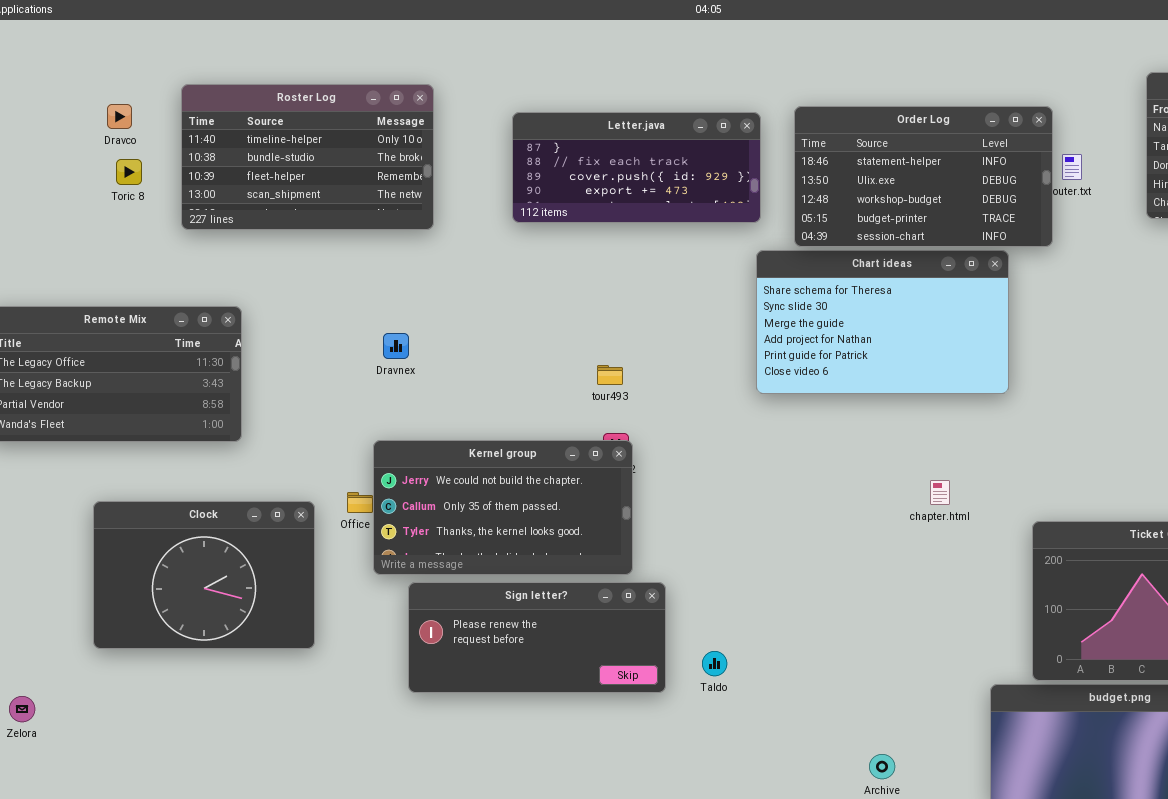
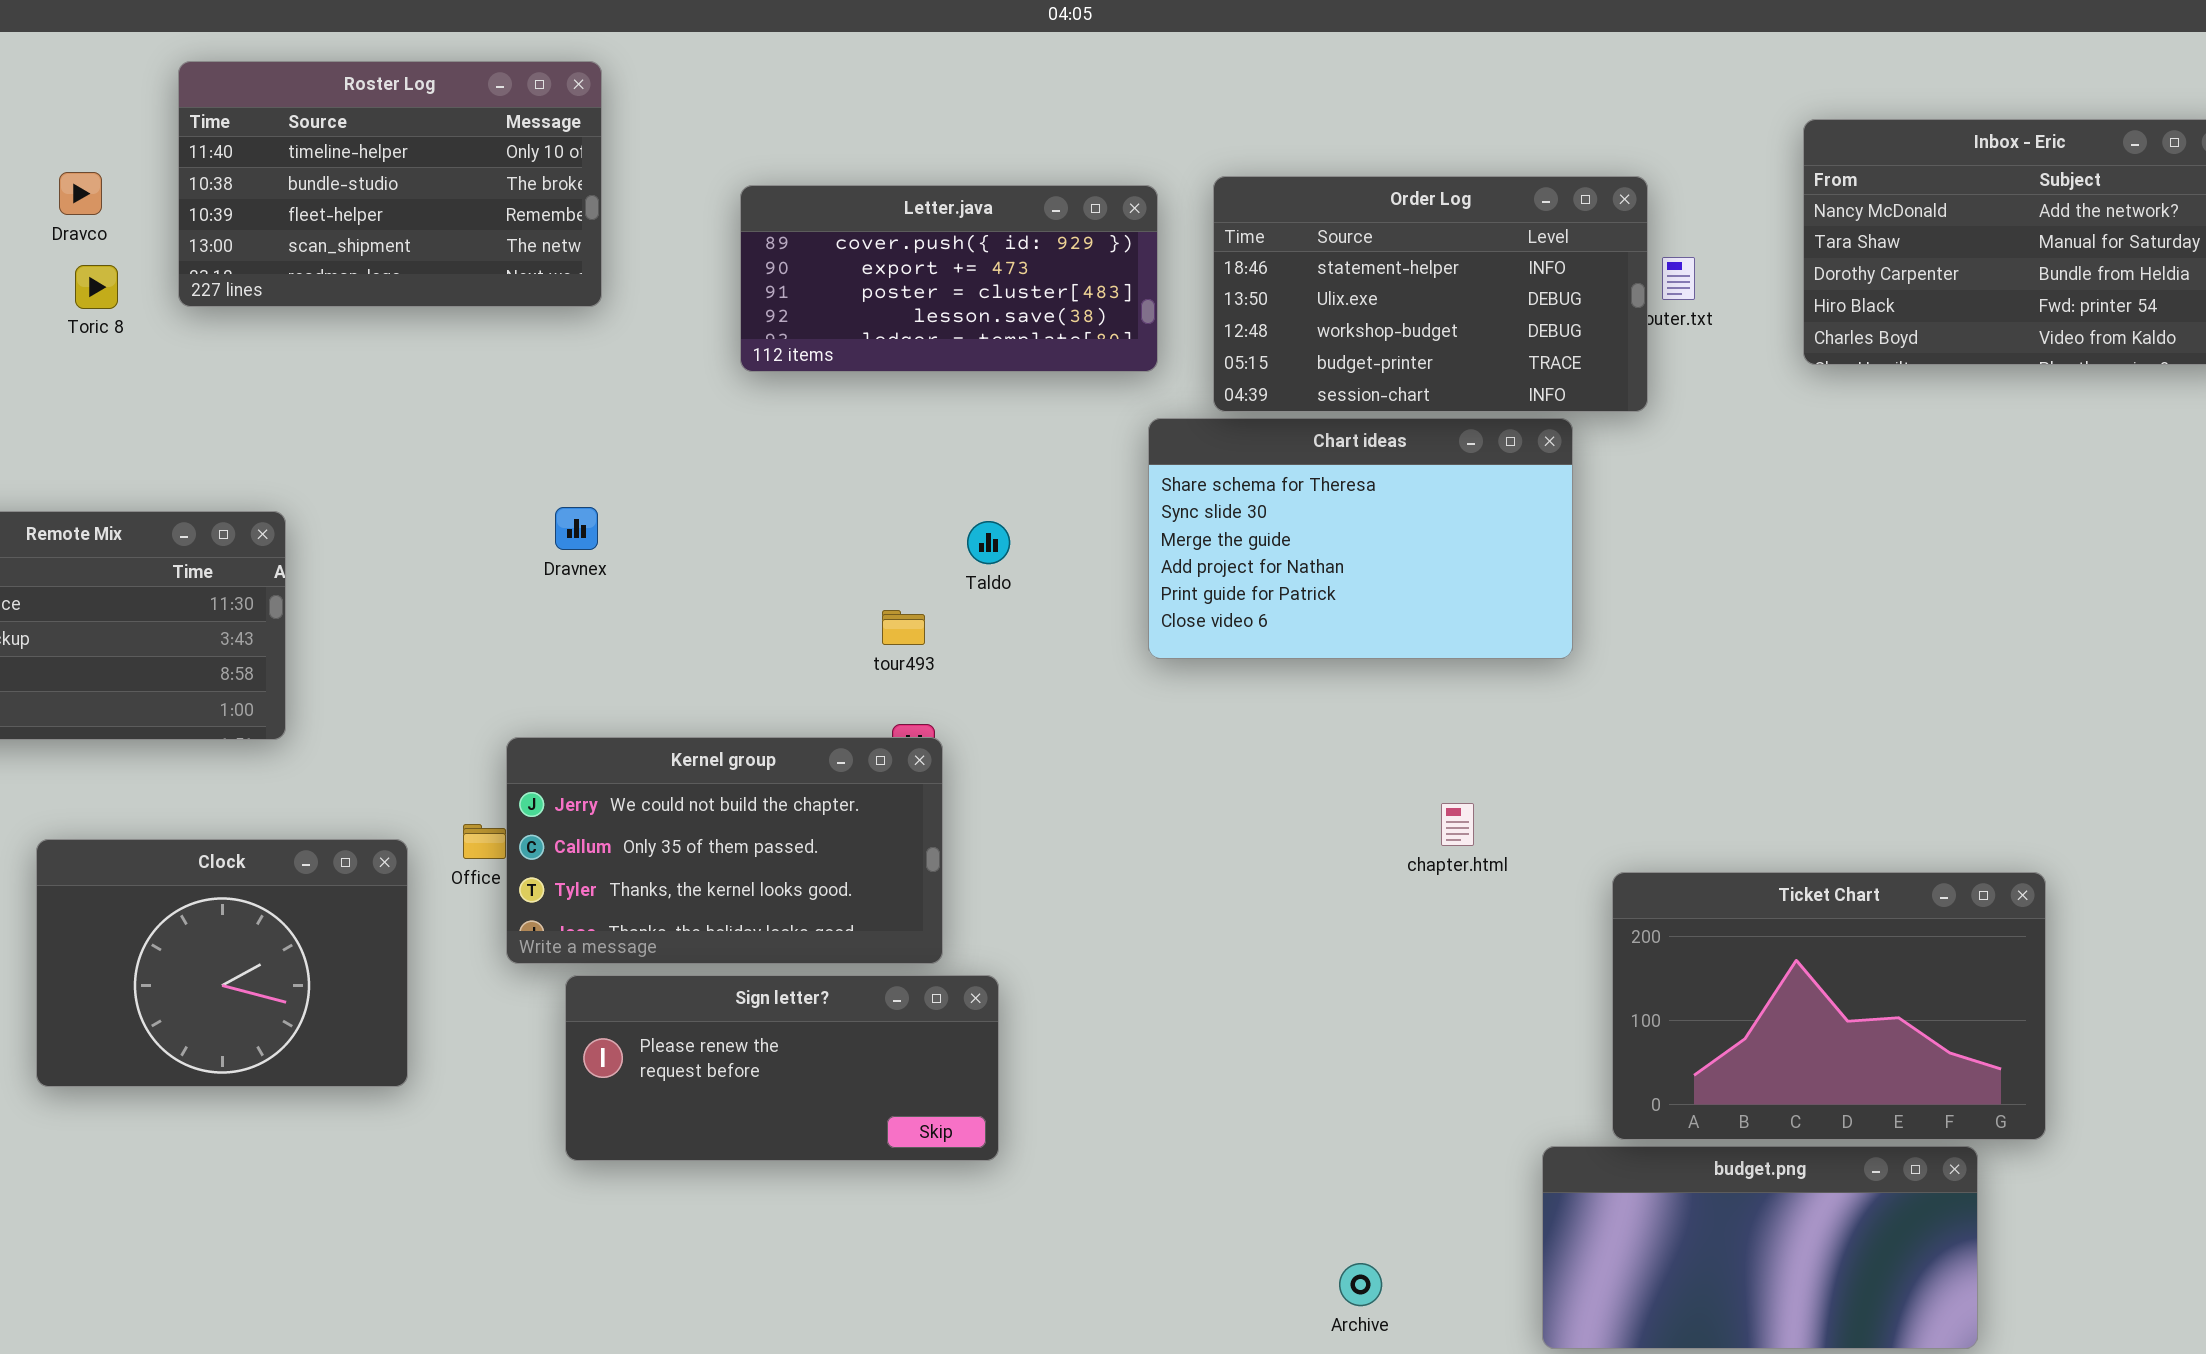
Roster Log: [181,84,434,230] -> [178,61,602,307], moved
Letter.java: [512,112,761,223] -> [740,185,1158,372], scrolled down 2 rows
Dravnex: [383,333,409,359] -> [555,507,598,550], moved
Taldo: [702,651,727,676] -> [967,521,1010,564], moved

